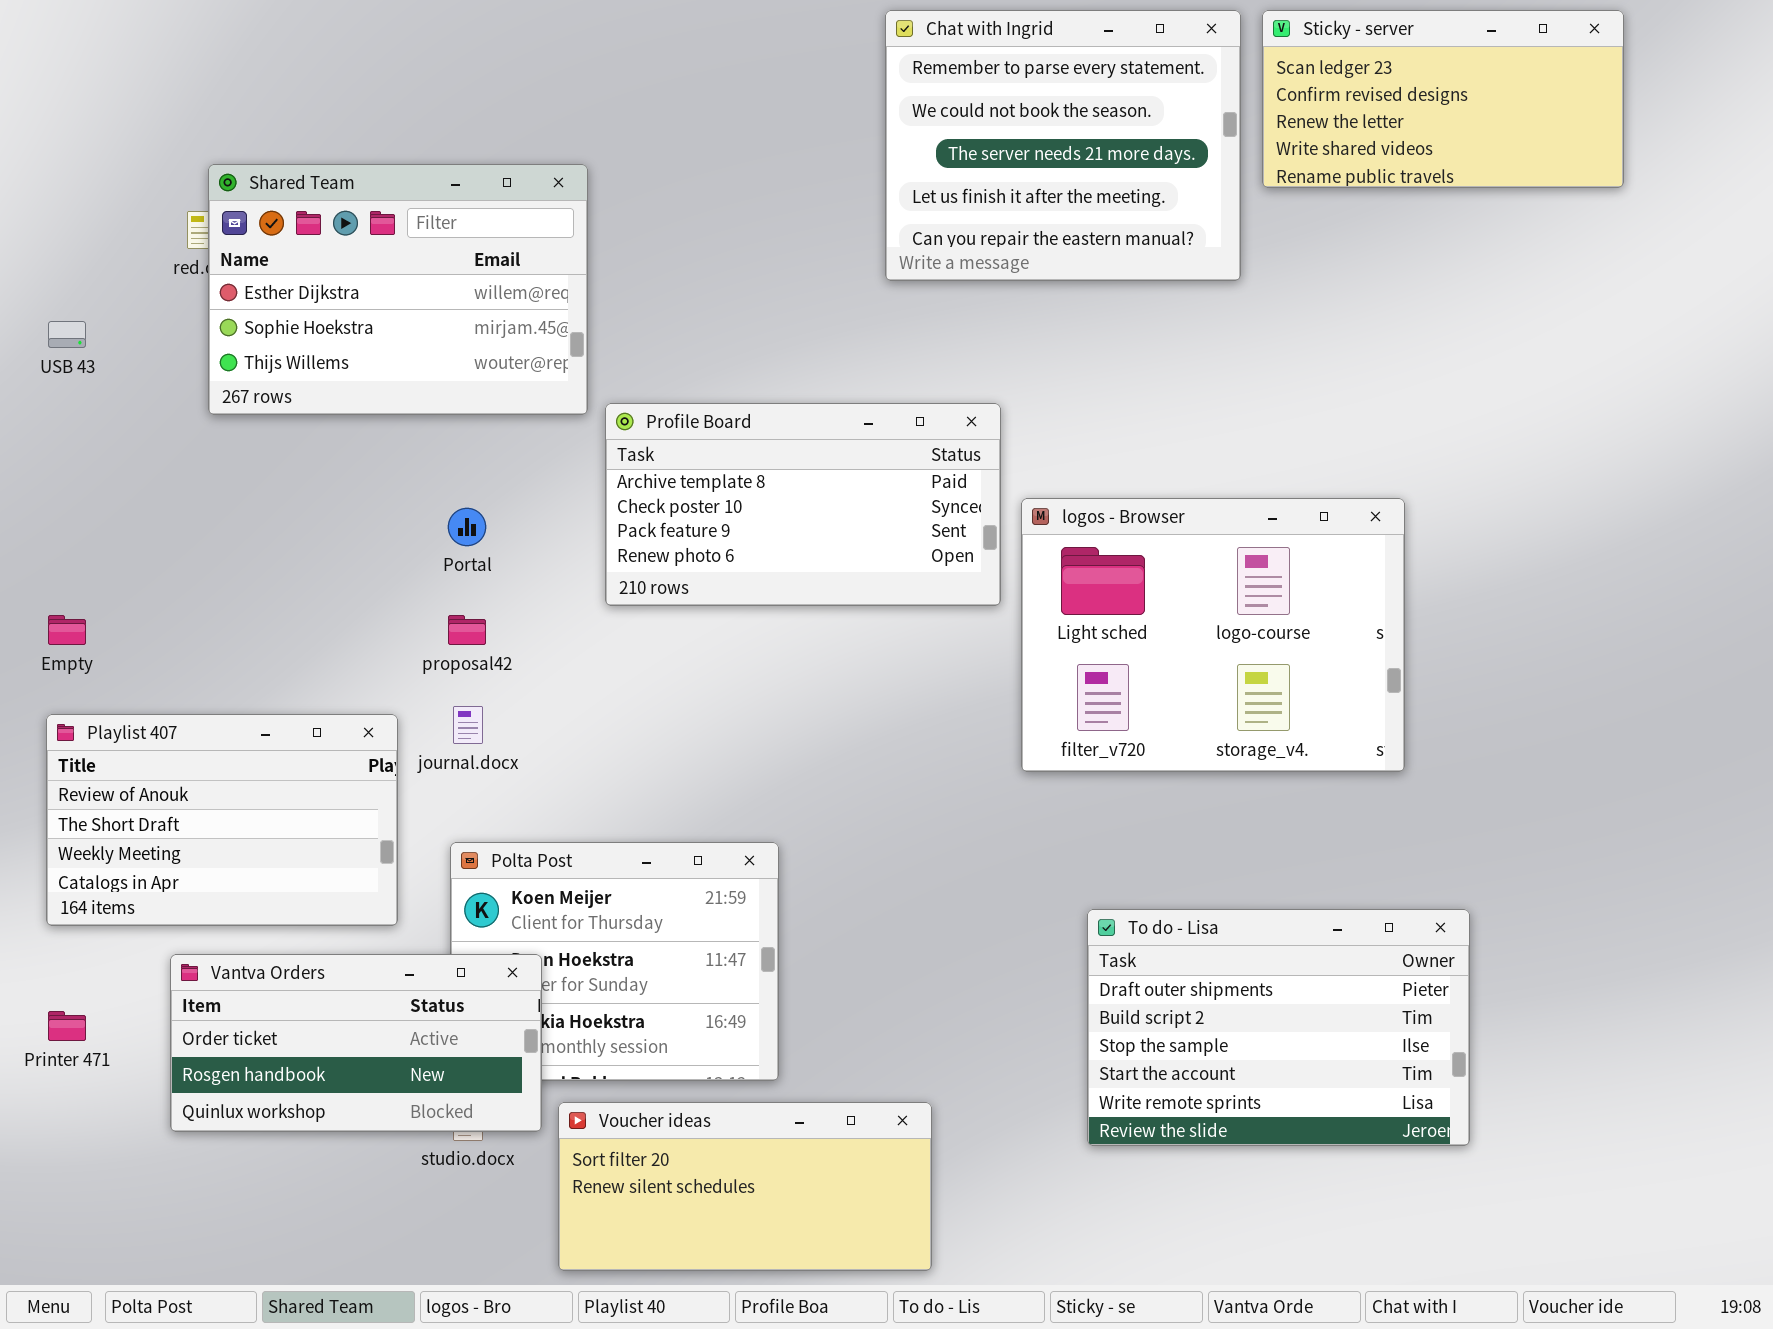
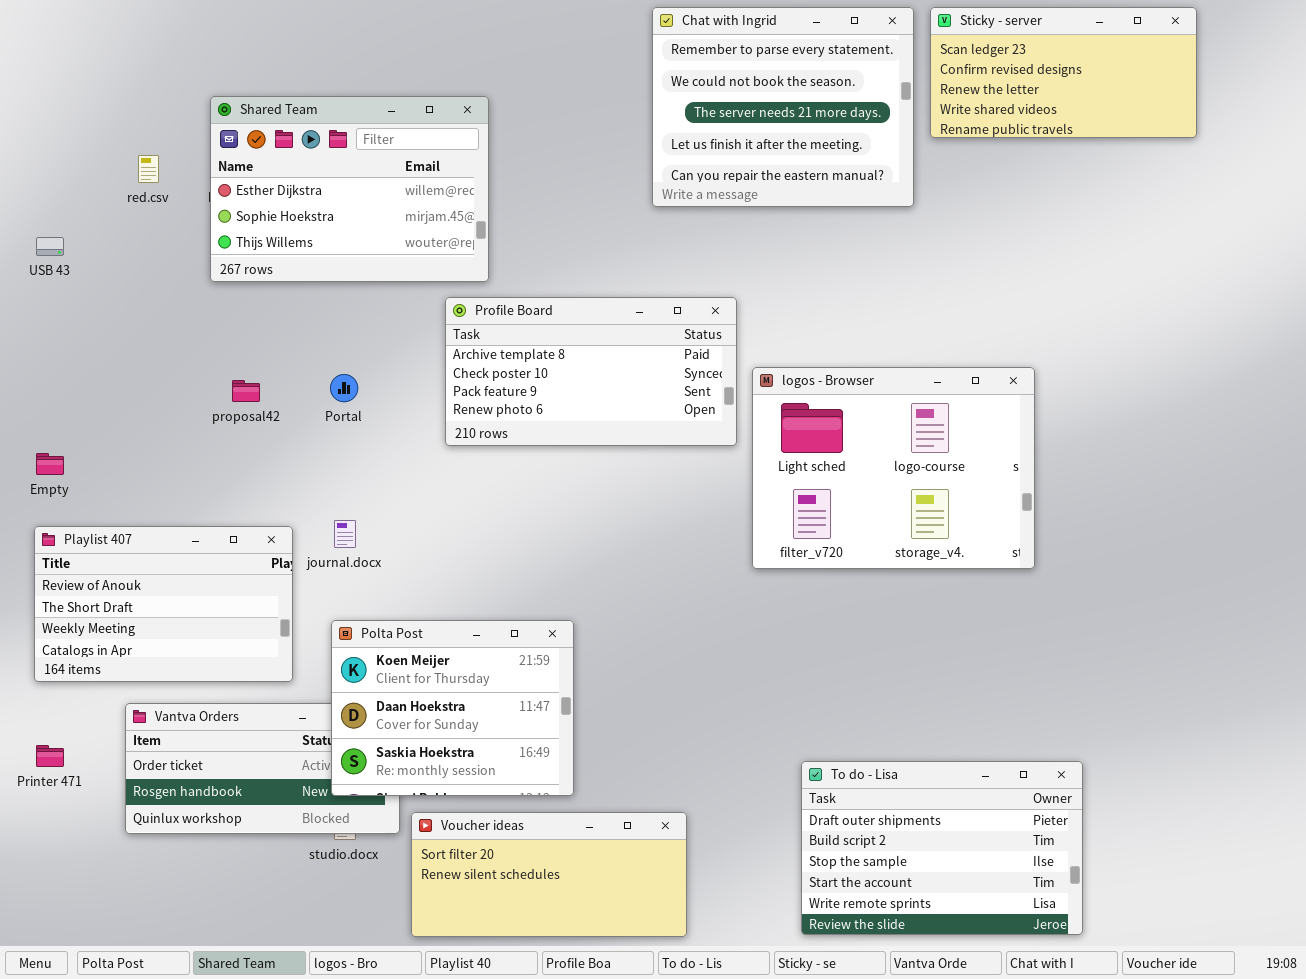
Shared Team: [208,164,588,415] -> [210,96,489,282], moved
proposal42: [448,615,486,645] -> [232,380,260,402], moved
Polta Post: [450,842,779,1081] -> [331,620,574,796], raised
To do - Lisa: [1087,909,1470,1146] -> [801,761,1083,935], moved

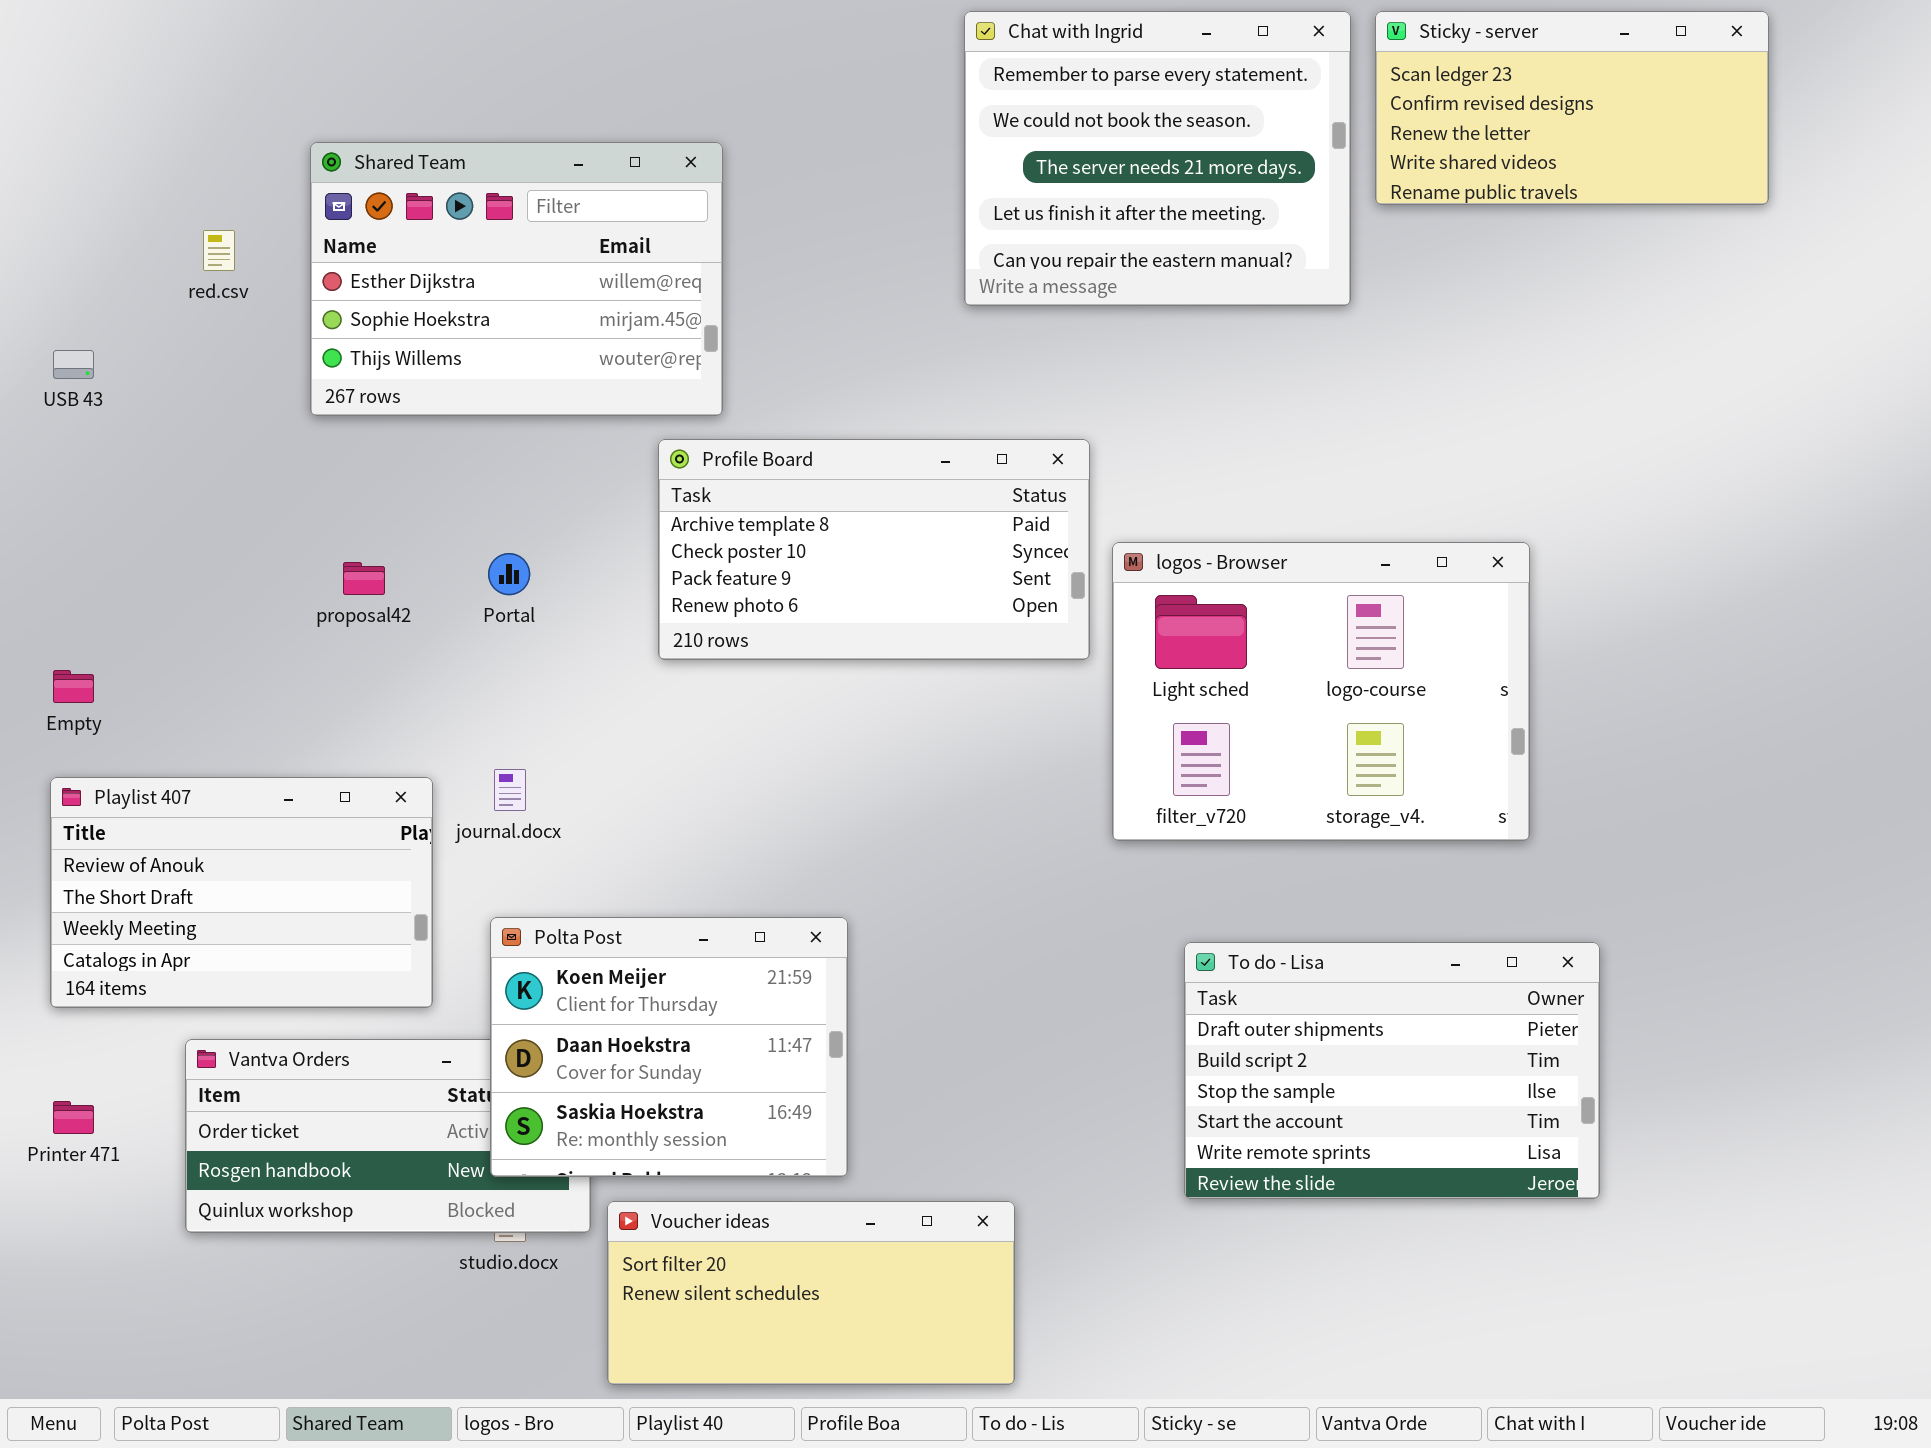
To do - Lisa: [801,761,1083,935] -> [1184,942,1600,1199], moved

